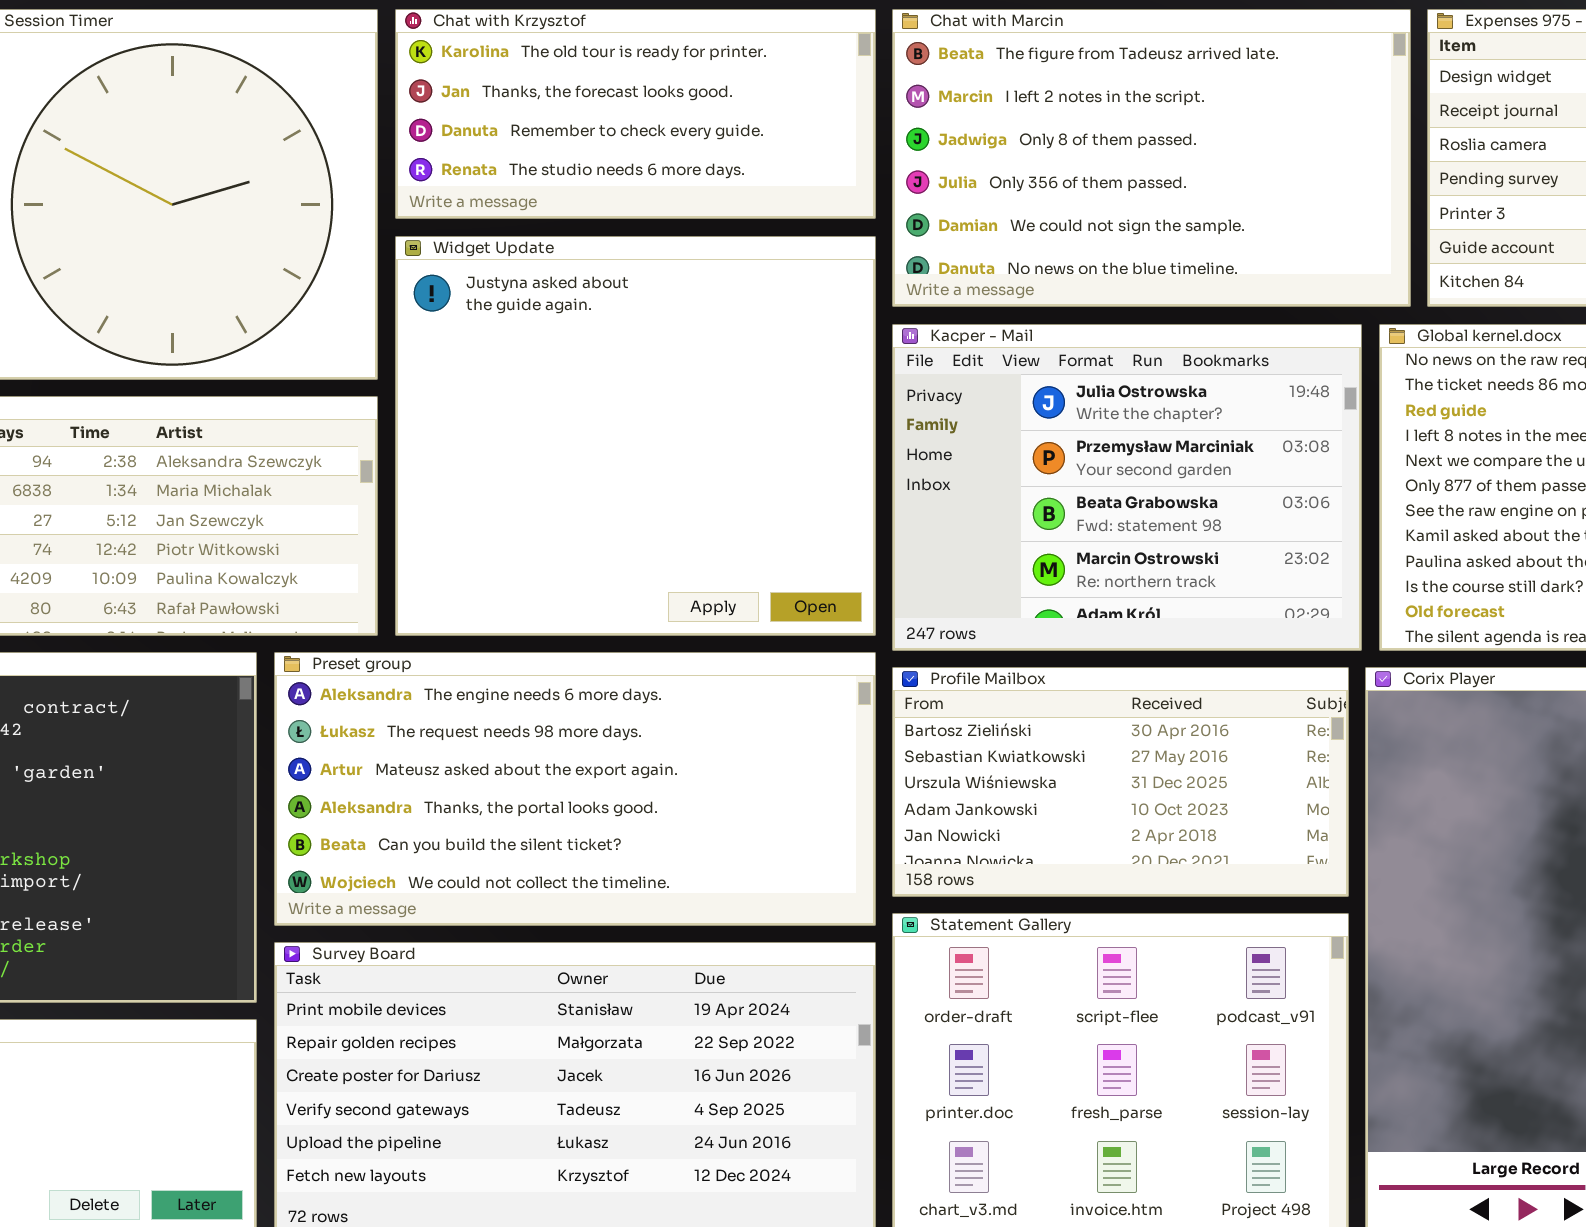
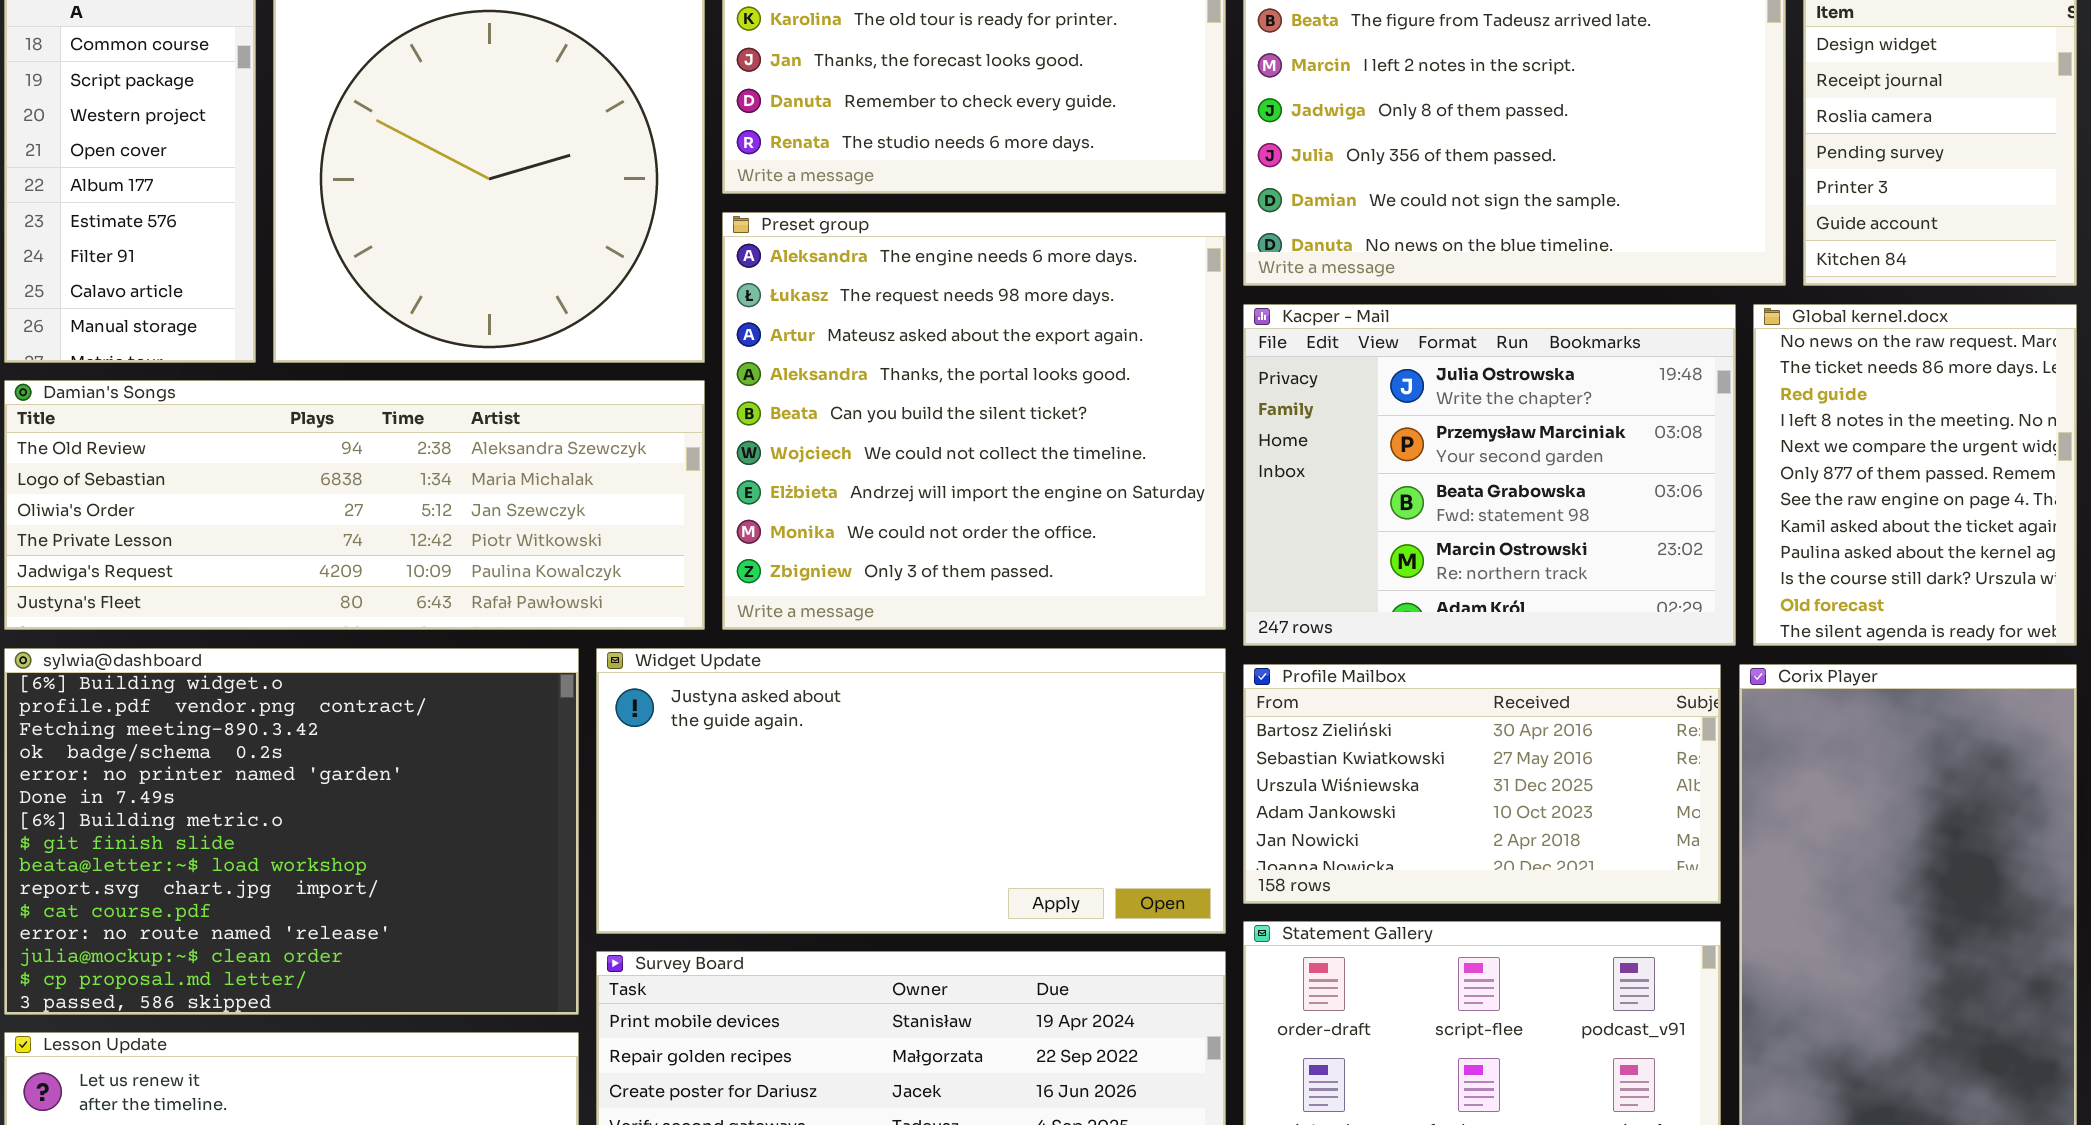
Widget Update: [395,236,876,636] -> [596,648,1226,934], moved, resized
Preset group: [274,652,876,926] -> [722,212,1226,630], moved, resized

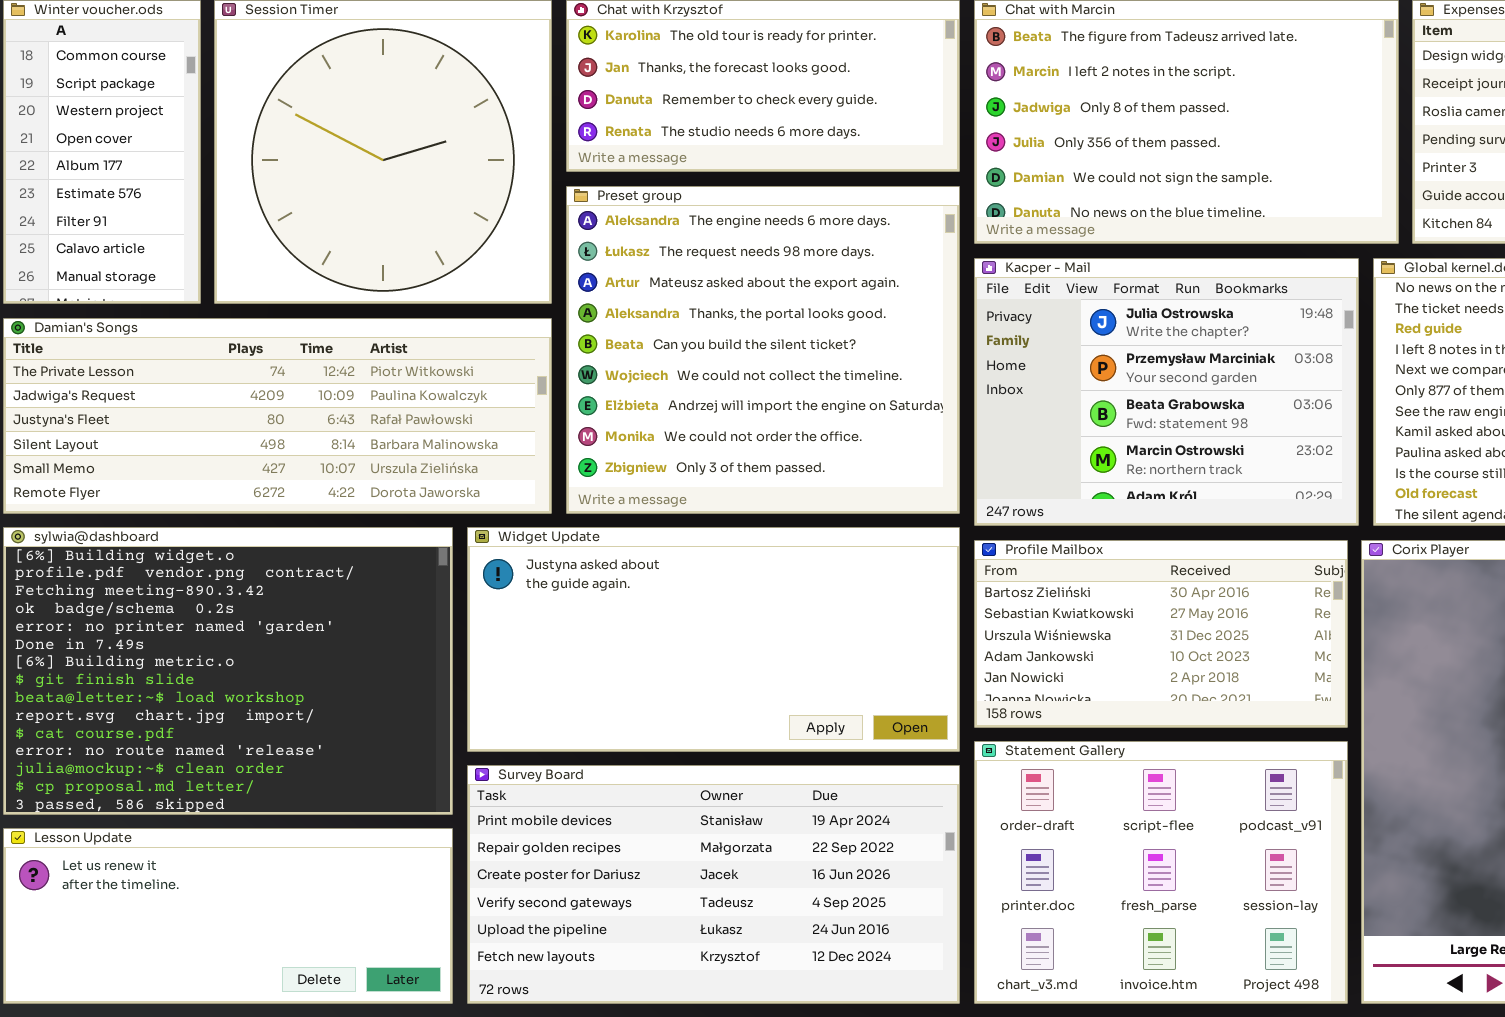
Damian's Songs: [4,380,705,630] -> [3,318,552,514], scrolled down 3 rows

